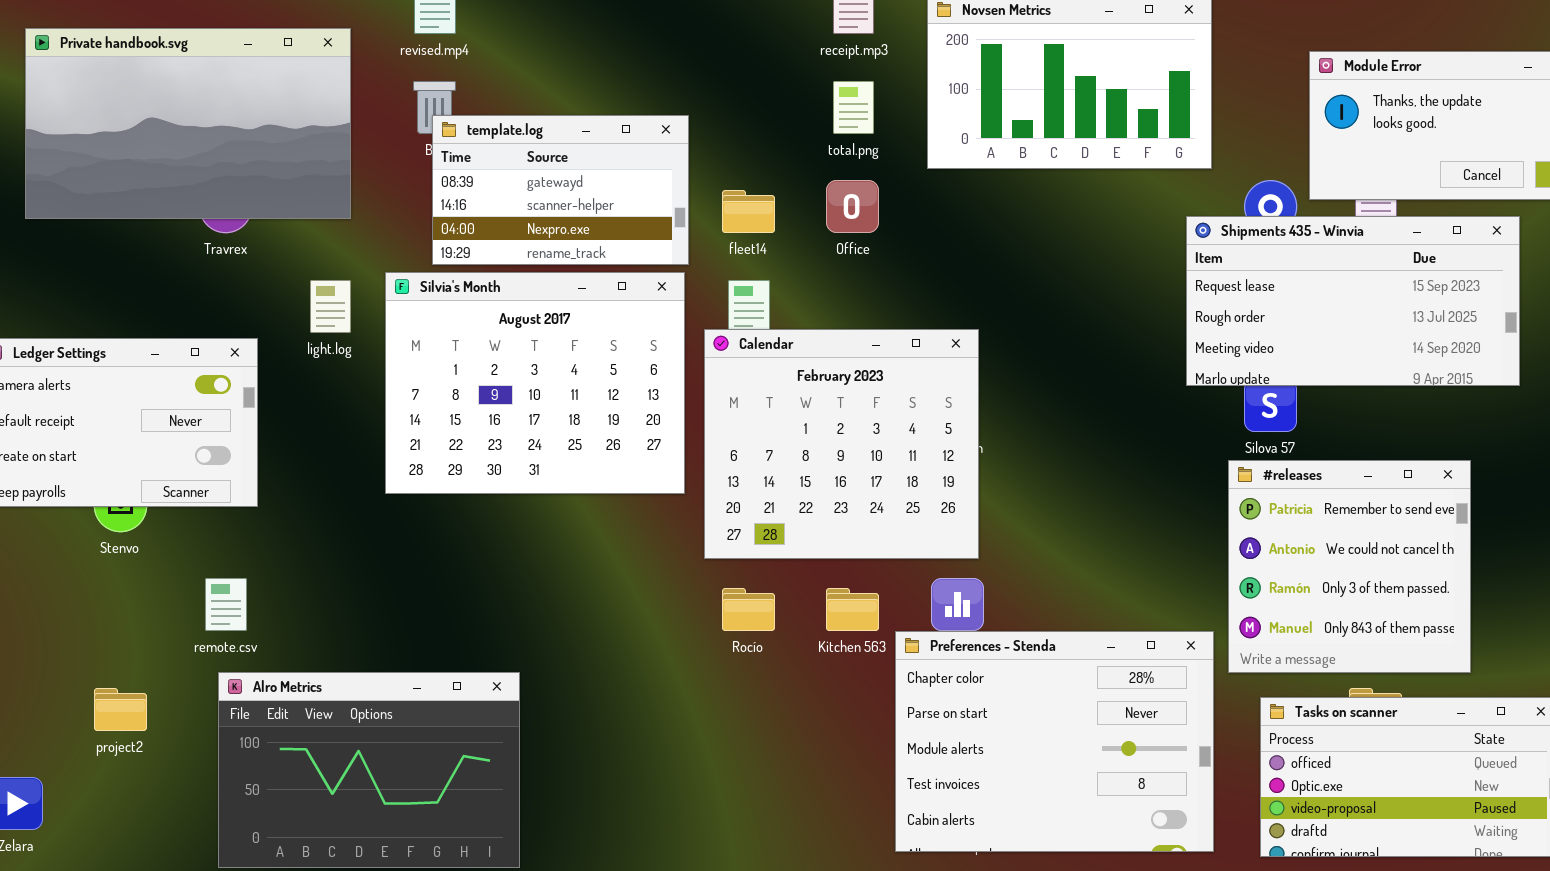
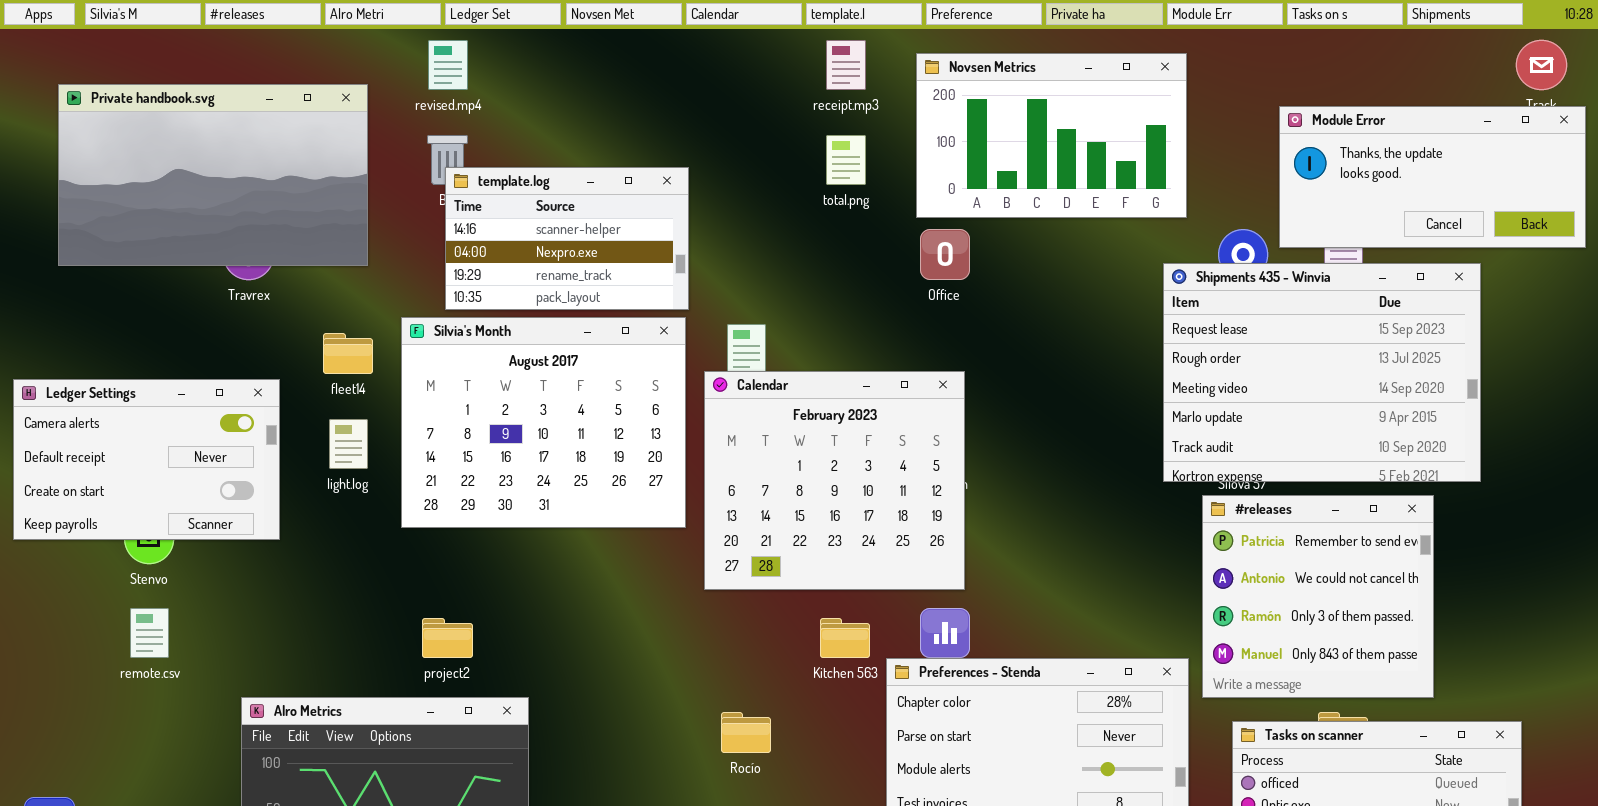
template.log: [432,115,689,265] -> [445,167,689,310], scrolled down 1 row
Office: [826,180,879,233] -> [920,229,970,280], moved
fleet14: [722,190,775,233] -> [323,333,373,374], moved
Shipments 435 - Winvia: [1186,216,1520,386] -> [1163,263,1481,482], resized
light.log: [310,280,351,333] -> [329,419,368,469], moved
remote.csv: [205,578,247,631] -> [130,608,169,658], moved
Rocío: [722,588,775,631] -> [721,712,771,753], moved
project2: [94,688,147,731] -> [422,618,473,658], moved

